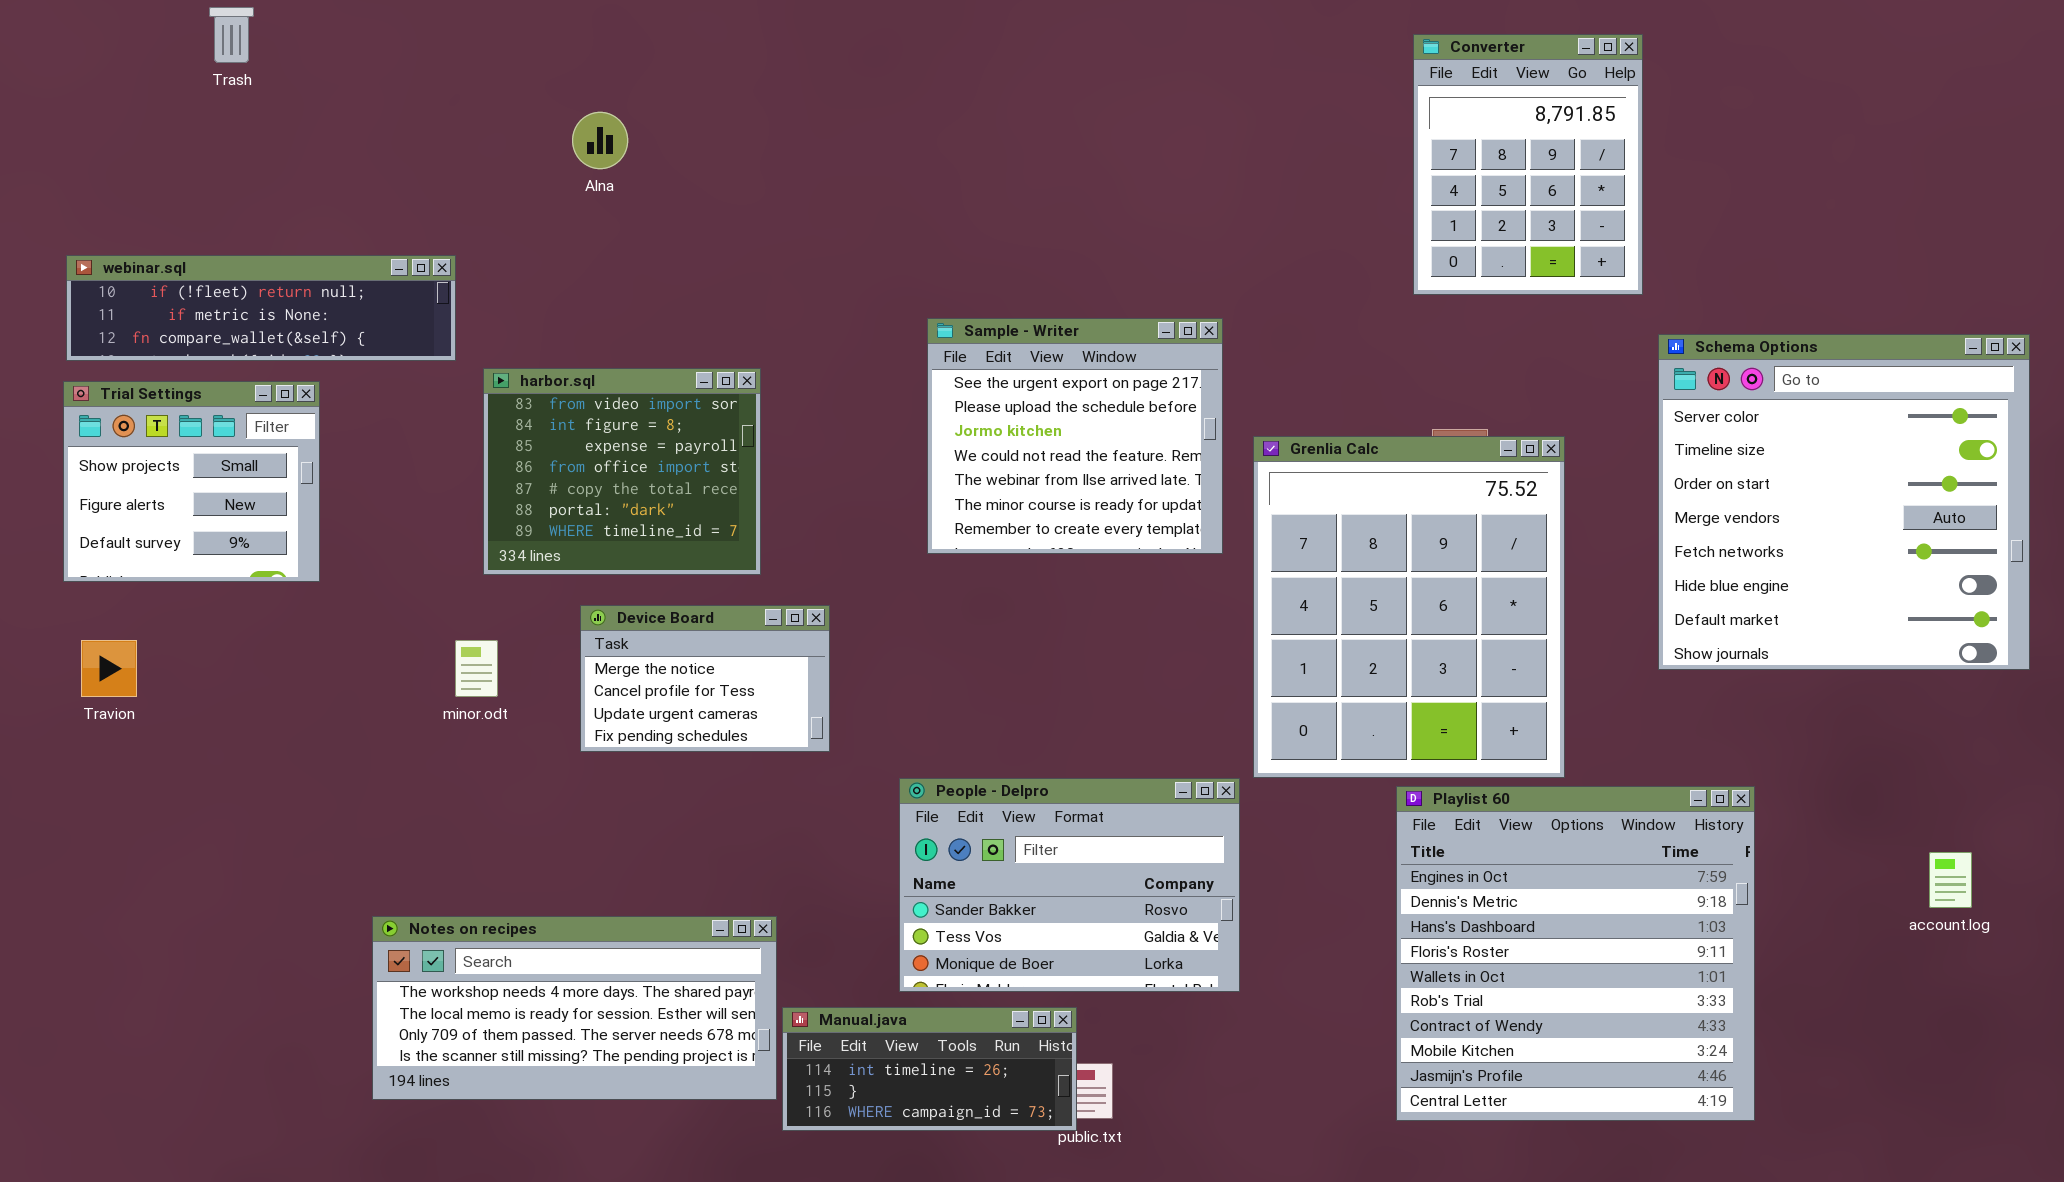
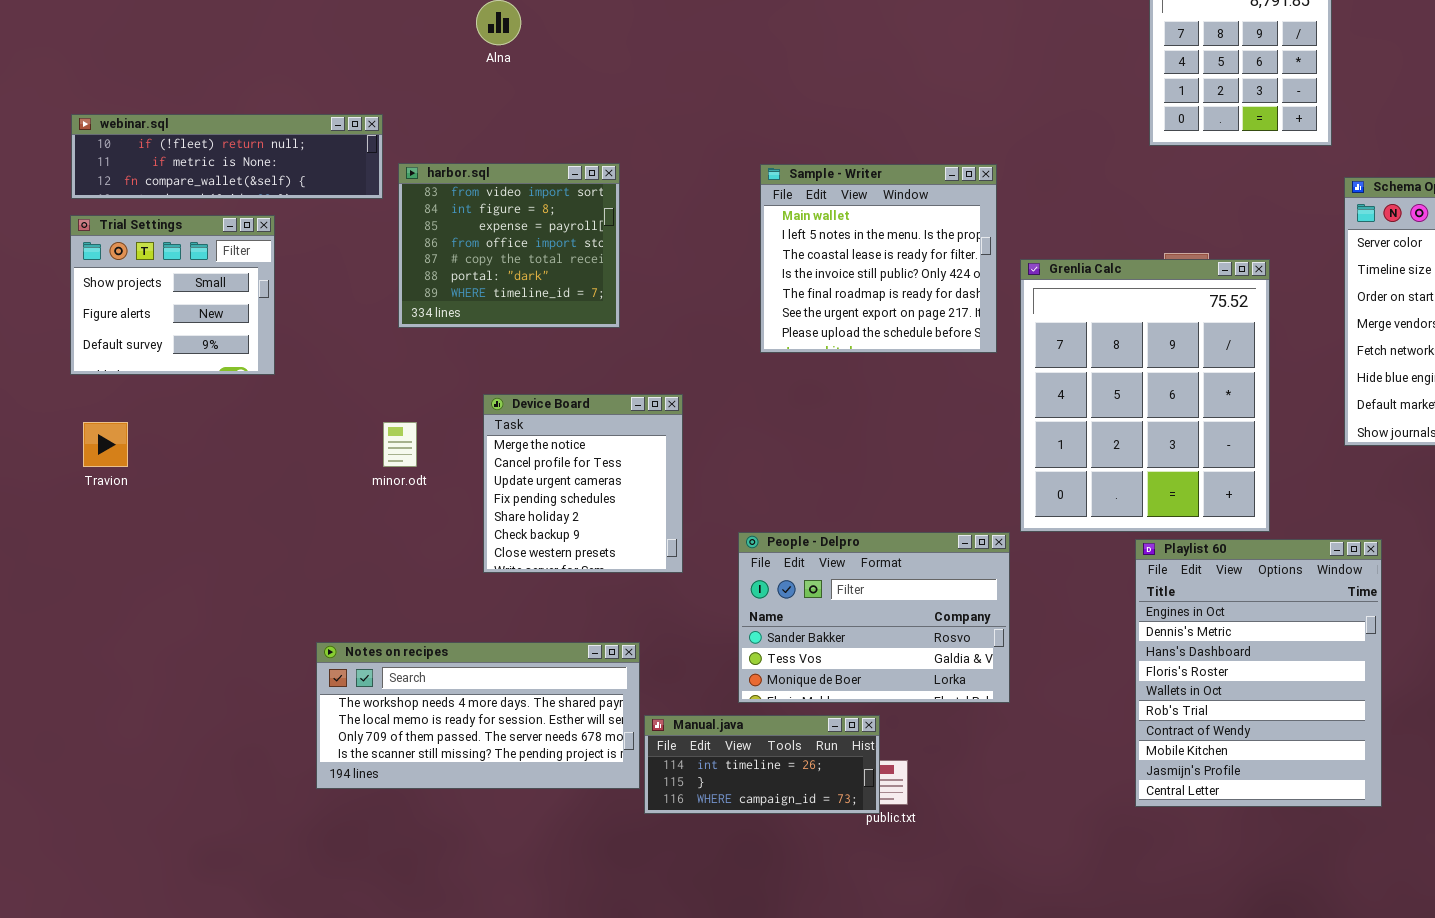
Sample - Writer: [927,318,1223,554] -> [760,164,997,353], scrolled up 5 rows
harbor.sql: [483,368,761,575] -> [398,163,620,328], moved
Device Board: [580,605,830,752] -> [483,394,683,573], resized
Playlist 60: [1396,786,1755,1121] -> [1135,539,1382,807], resized

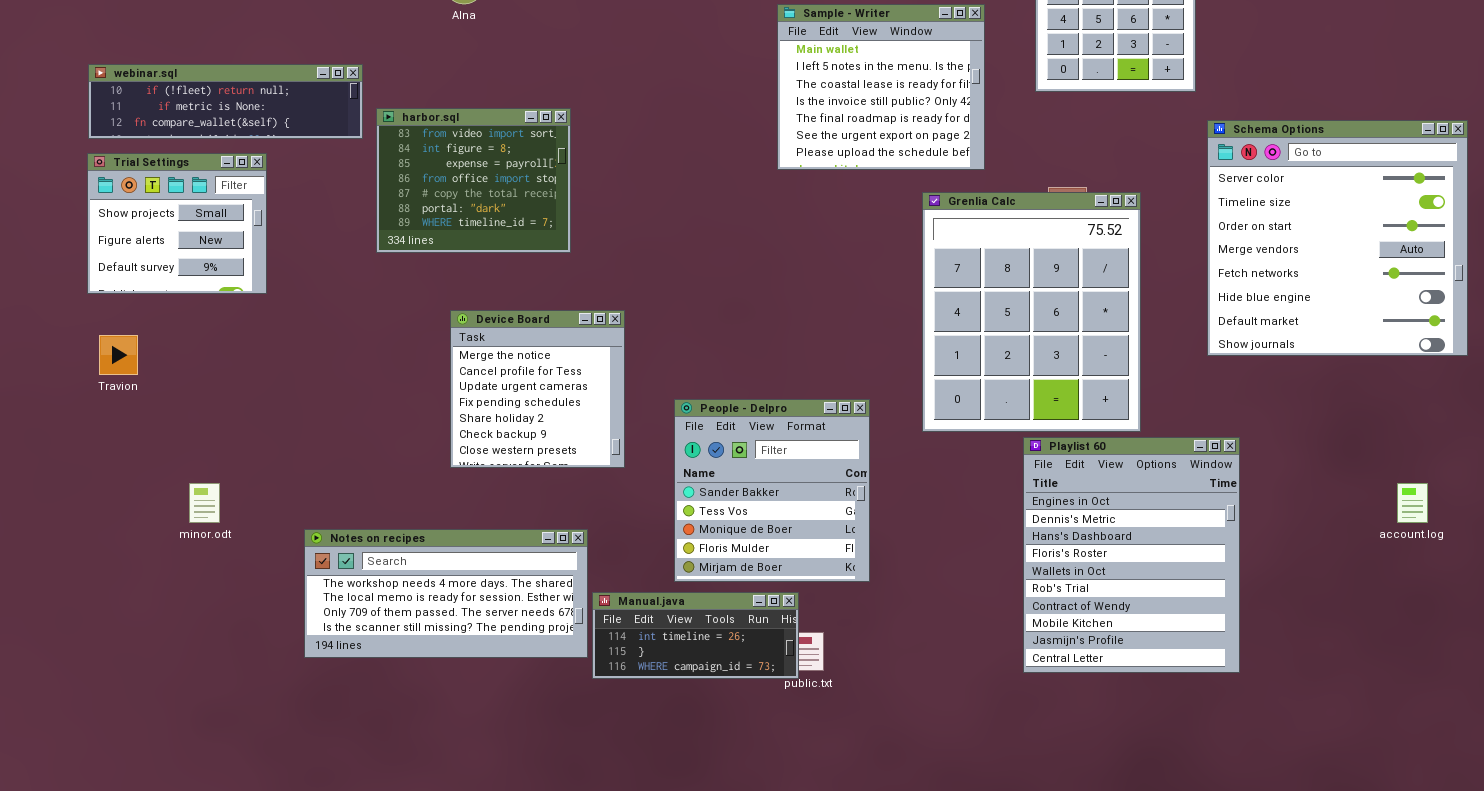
Sample - Writer: [760,164,997,353] -> [777,4,985,170], moved
minor.odt: [383,422,417,467] -> [189,483,220,523], moved
People - Delpro: [738,532,1010,703] -> [674,399,870,582], resized

